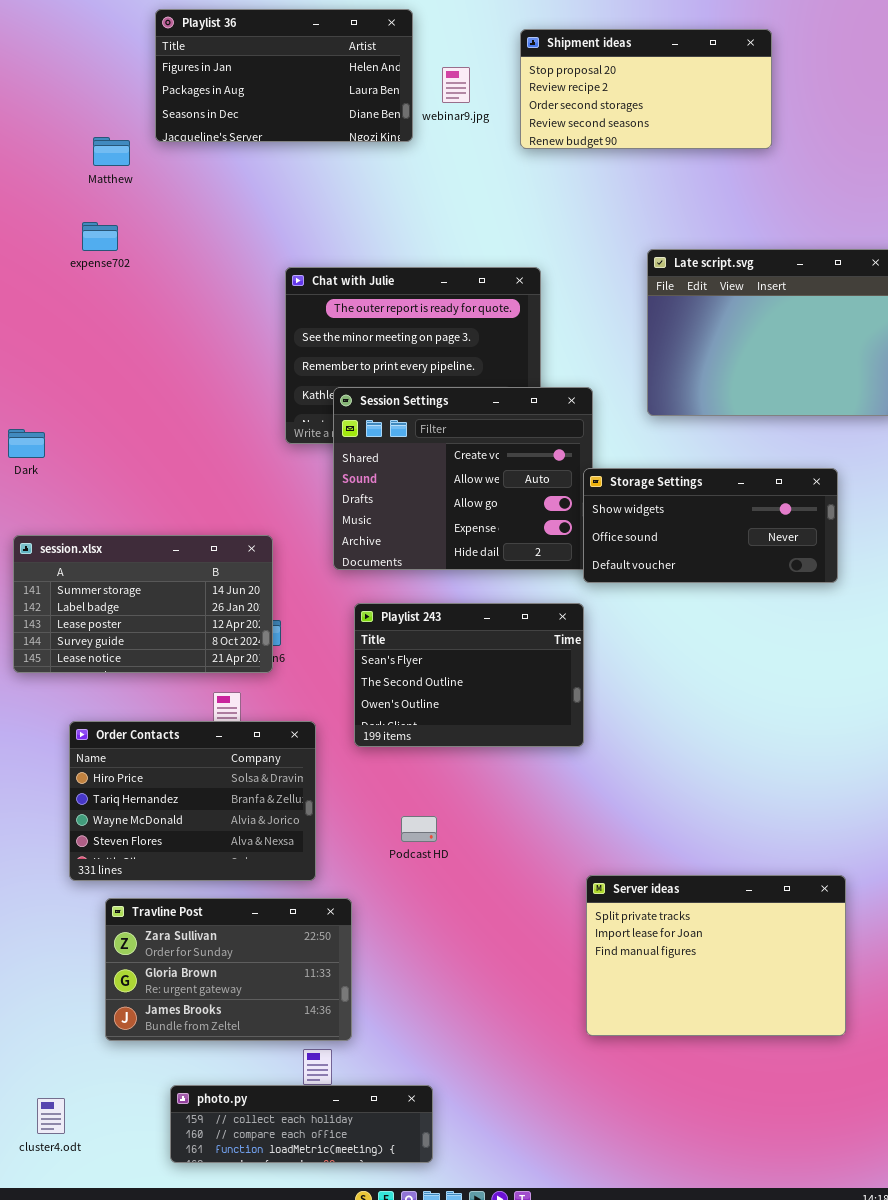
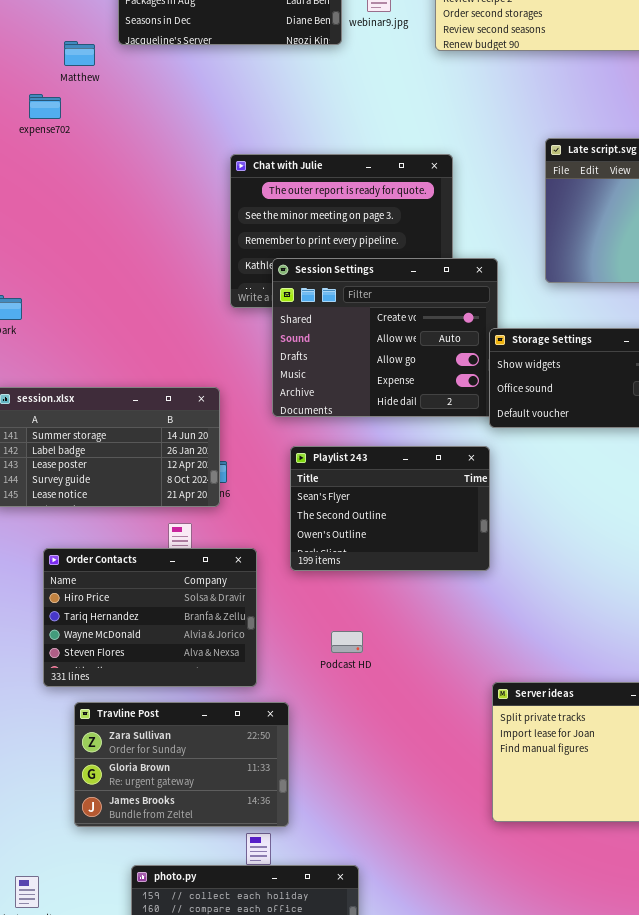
expense702: [82,222,118,251] -> [29,94,61,119], moved

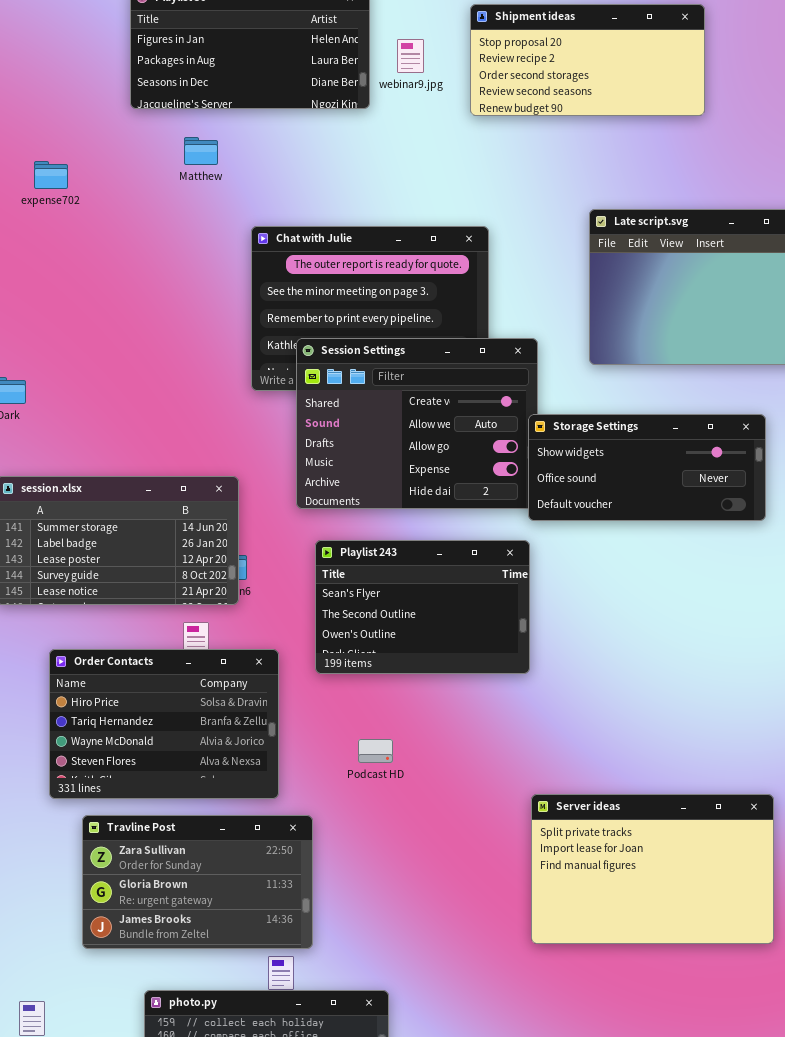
Matthew: [64,41,95,66] -> [184,137,218,165], moved

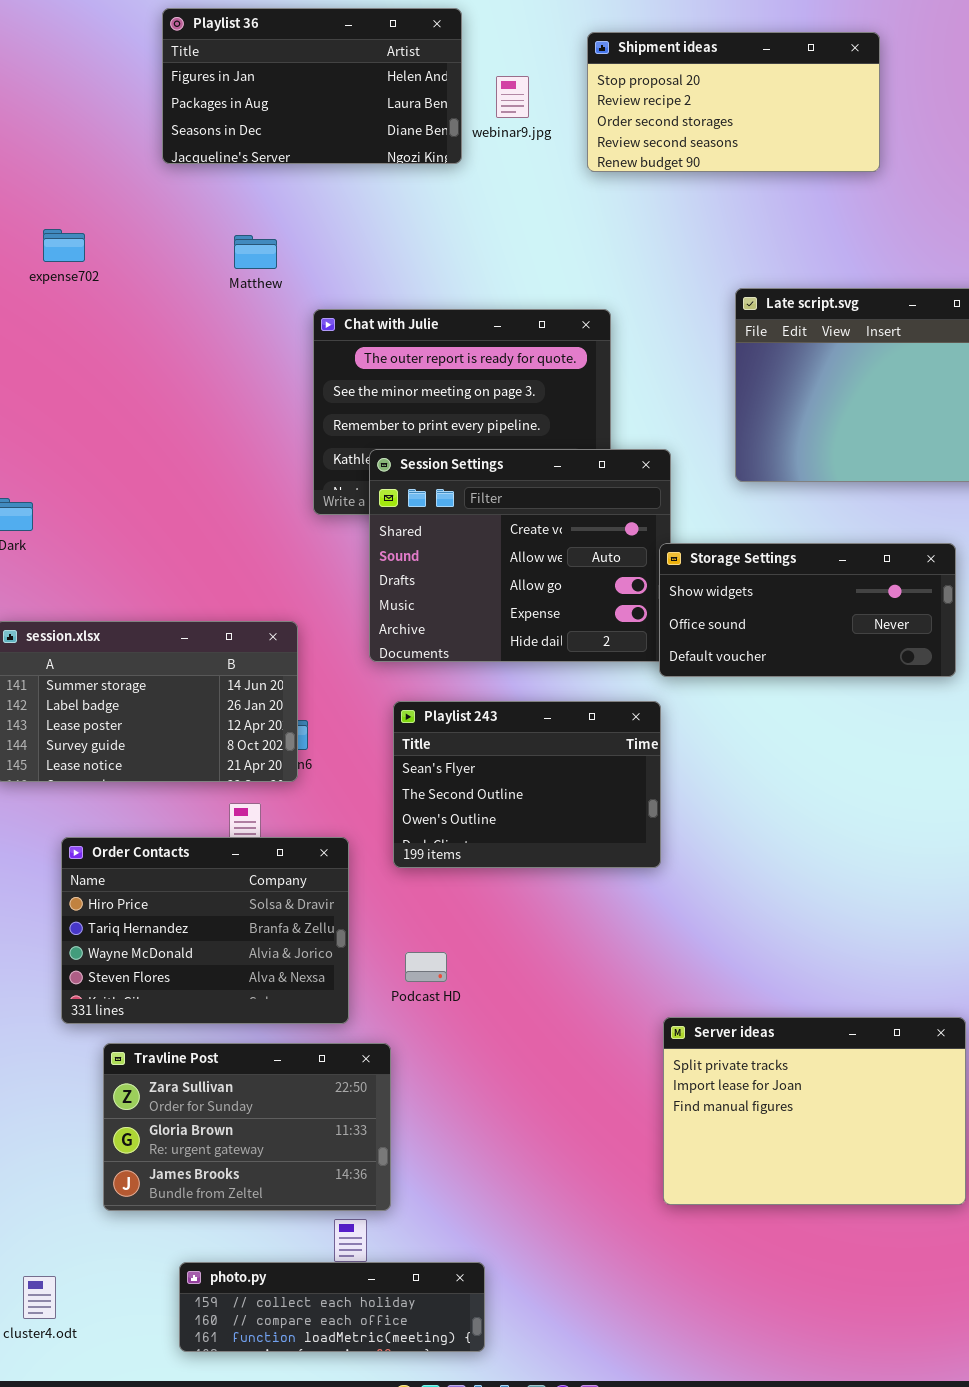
Matthew: [184,137,218,165] -> [234,235,277,269], moved
Podcast HD: [358,739,393,763] -> [405,952,447,982], moved

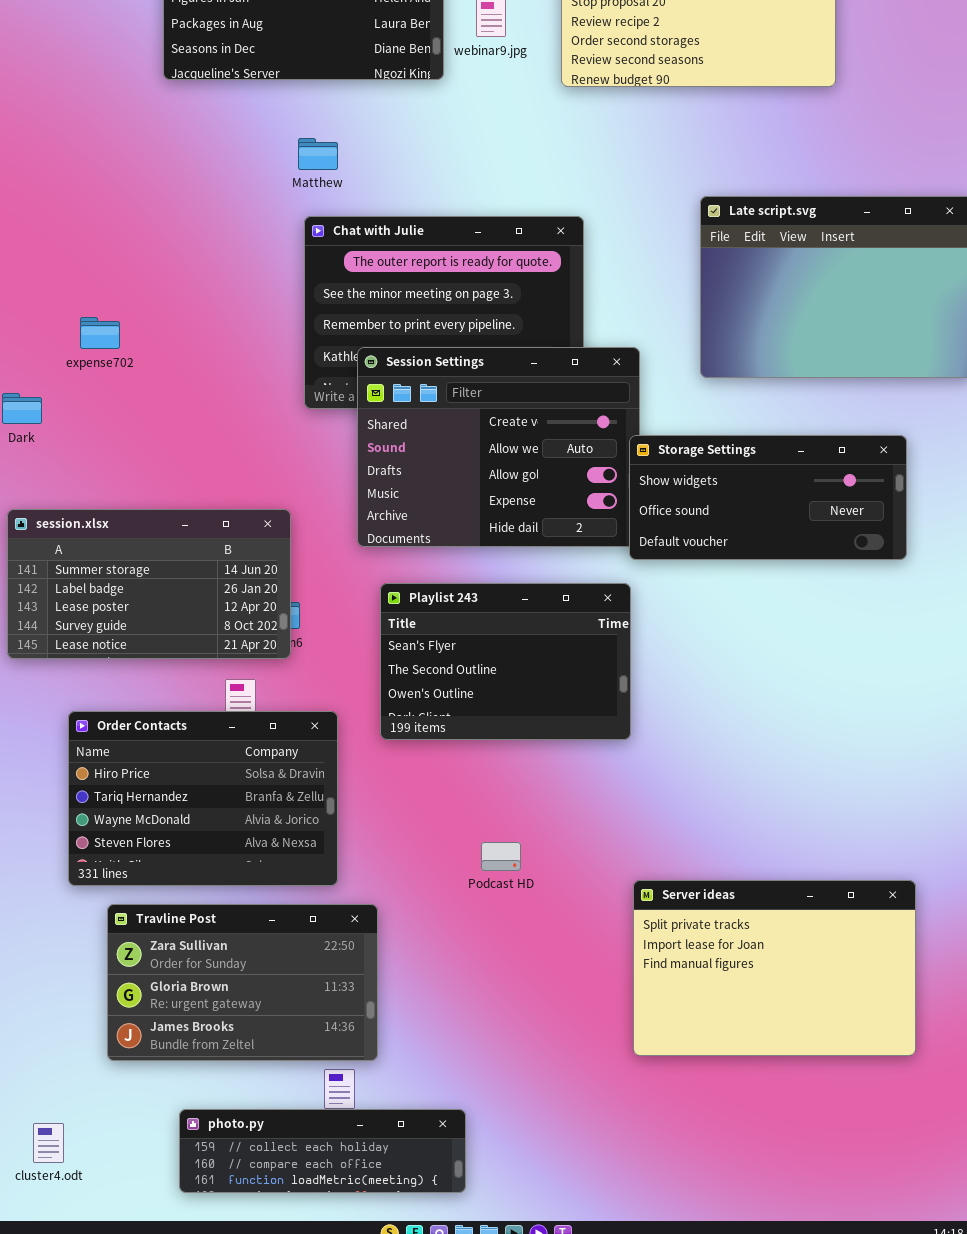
expense702: [43,229,85,262] -> [80,317,120,349], moved
Matthew: [234,235,277,269] -> [298,138,338,170], moved
Podcast HD: [405,952,447,982] -> [481,842,521,871], moved

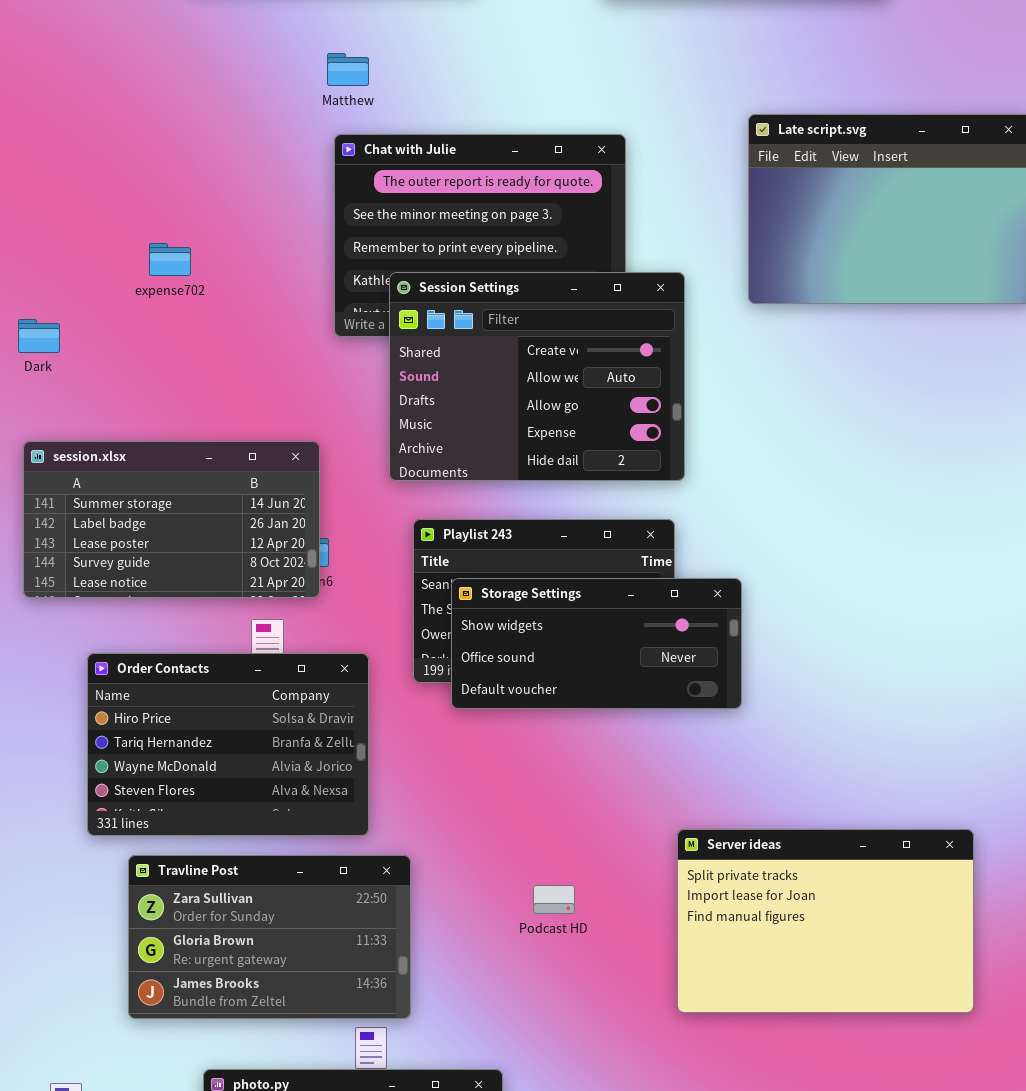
expense702: [80,317,120,349] -> [149,243,191,276], moved
Storage Settings: [629,435,907,560] -> [451,578,742,709], moved
Podcast HD: [481,842,521,871] -> [533,885,575,914], moved

